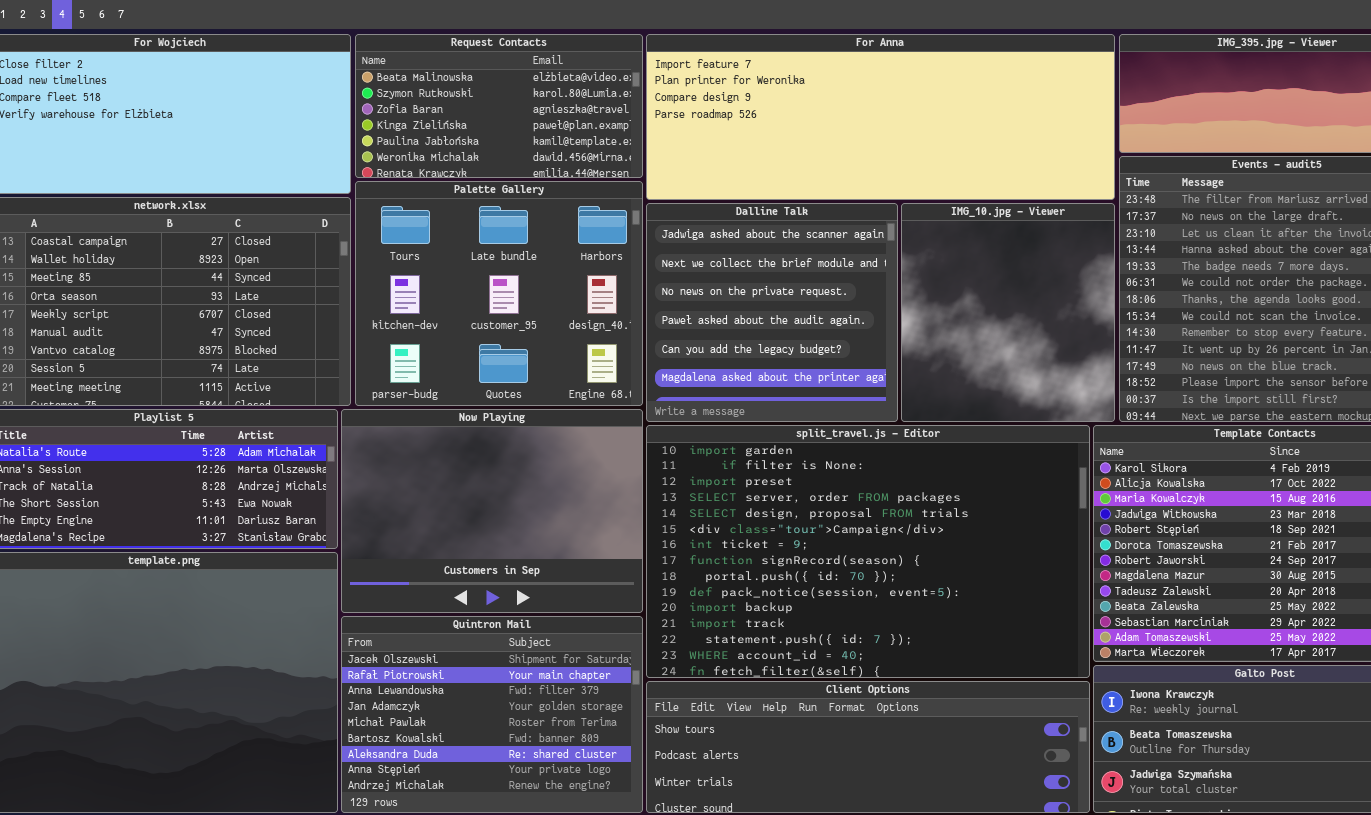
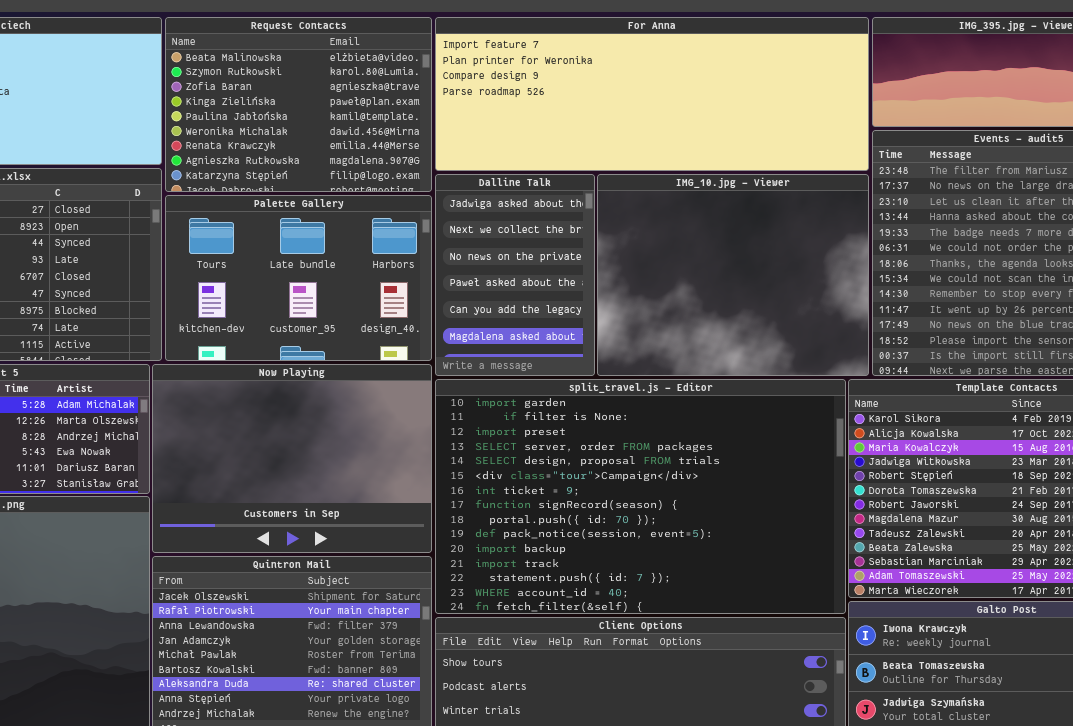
Request Contacts: [355,34,643,178] -> [165,17,432,192], resized
Palette Gallery: [355,181,643,406] -> [165,195,432,361], resized
Dalline Talk: [646,203,898,422] -> [435,174,595,376], resized
IMG_10.jpg - Viewer: [901,203,1115,422] -> [597,174,869,376], resized

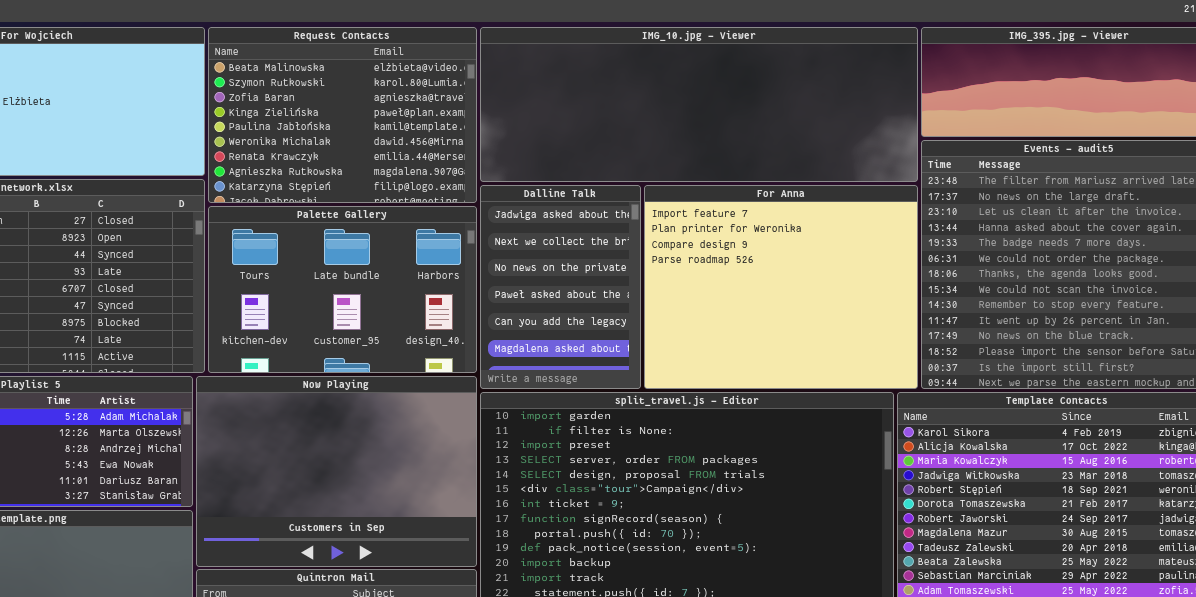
For Anna: [435,17,869,171] -> [644,185,918,389], moved, resized
IMG_10.jpg - Viewer: [597,174,869,376] -> [480,27,918,182], moved, resized

